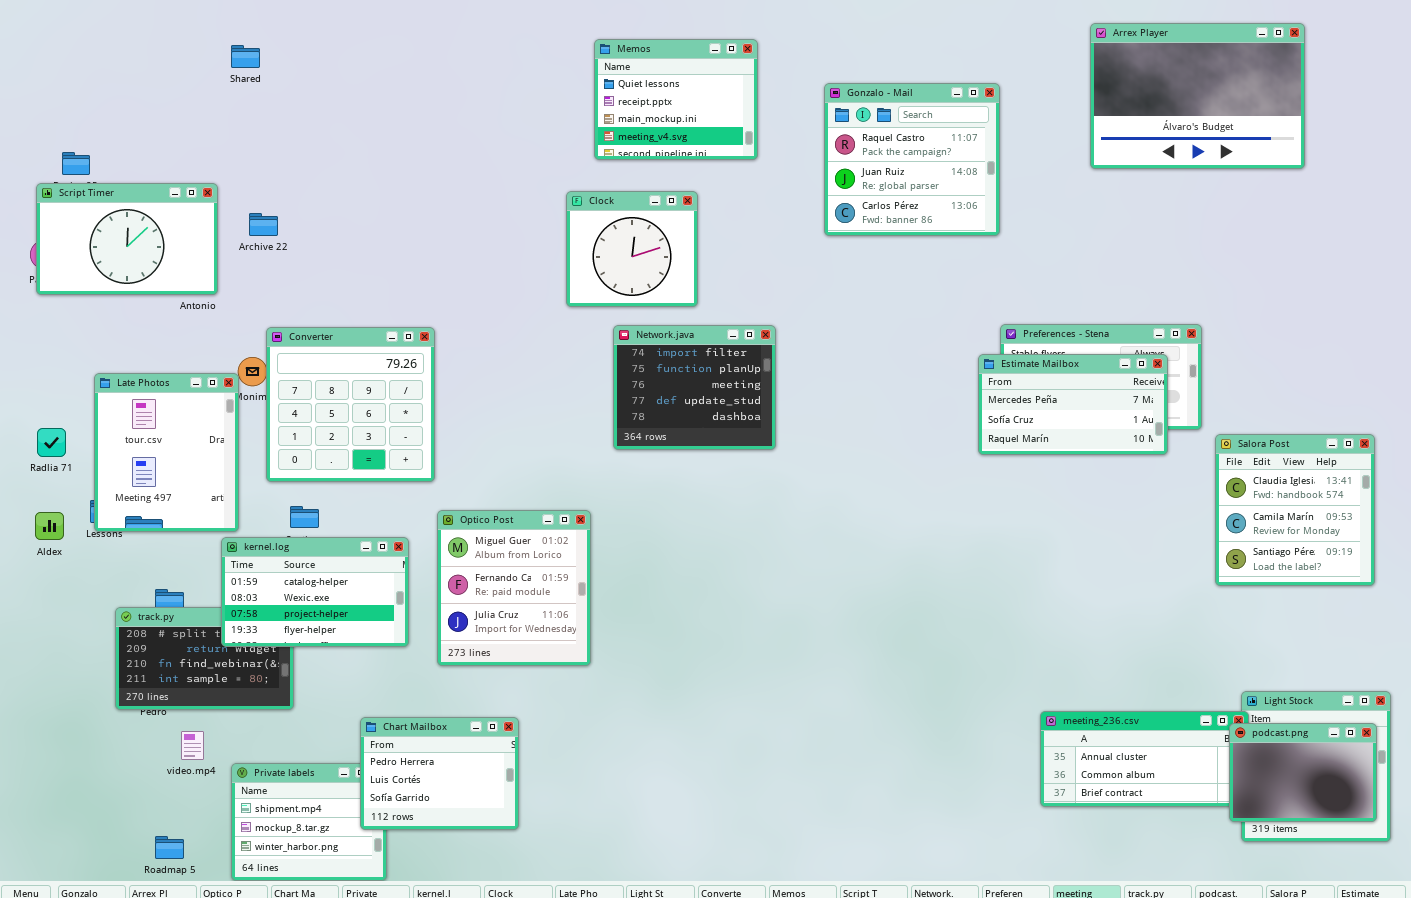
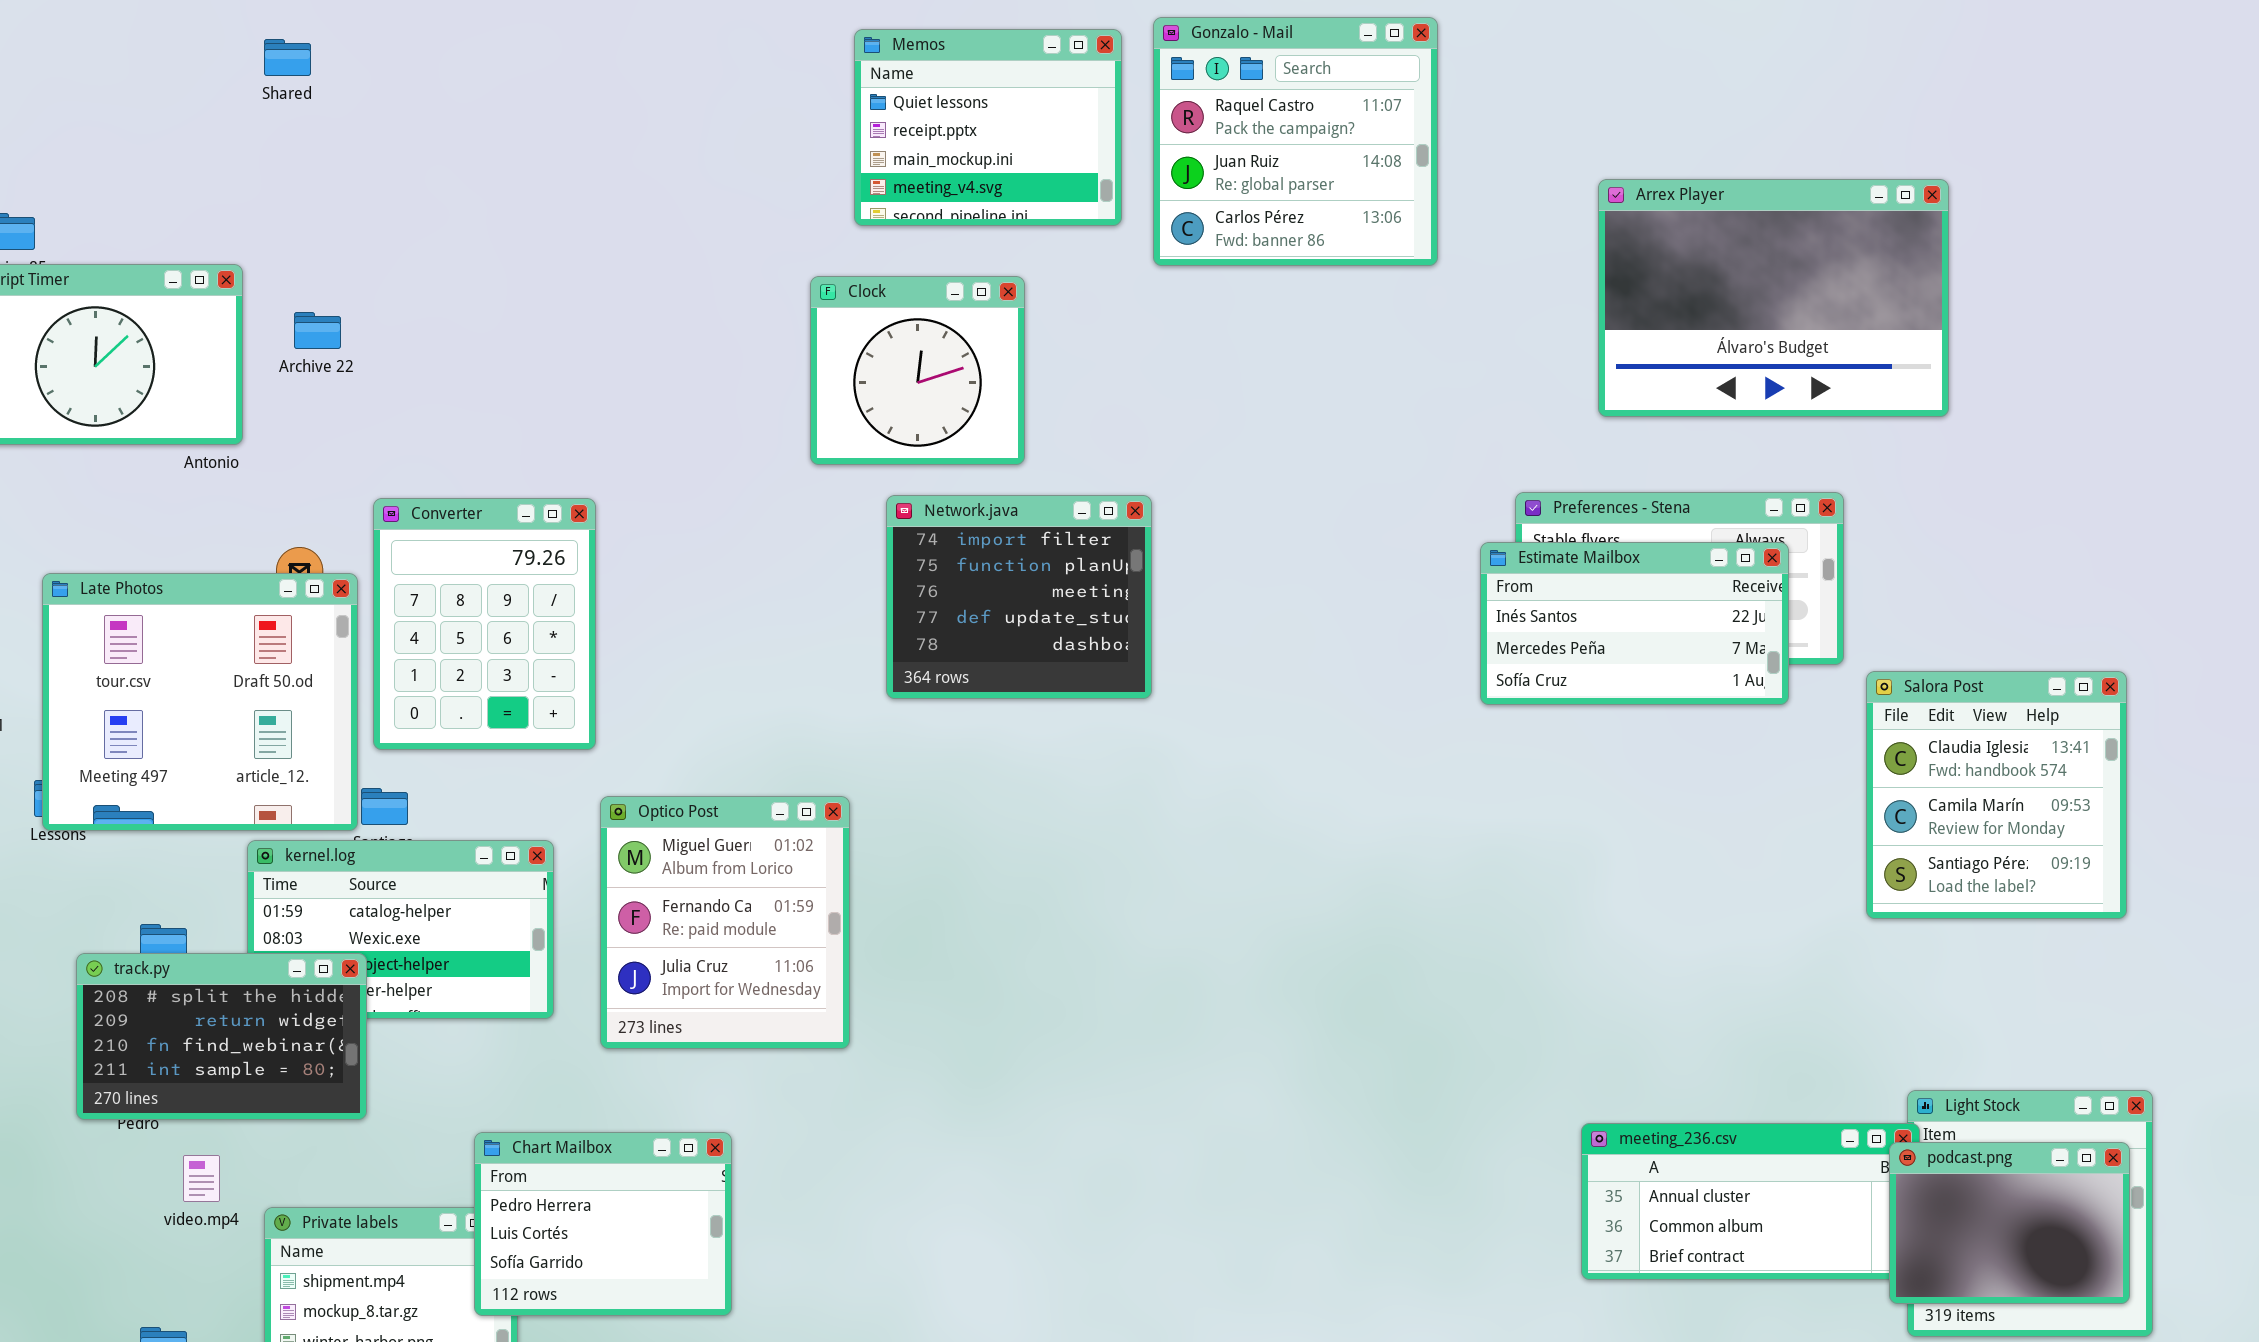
Arrex Player: [1090,23,1305,169] -> [1598,179,1949,417], moved
Gonzalo - Mail: [824,83,1000,236] -> [1153,17,1438,266], moved
Converter: [266,327,435,482] -> [373,498,596,750], resized
Estimate Mailbox: [978,354,1168,455] -> [1480,542,1789,705], scrolled up 1 row
Late Photos: [94,373,239,532] -> [42,573,358,831], resized
track.py: [115,607,294,710] -> [76,953,367,1120], raised

